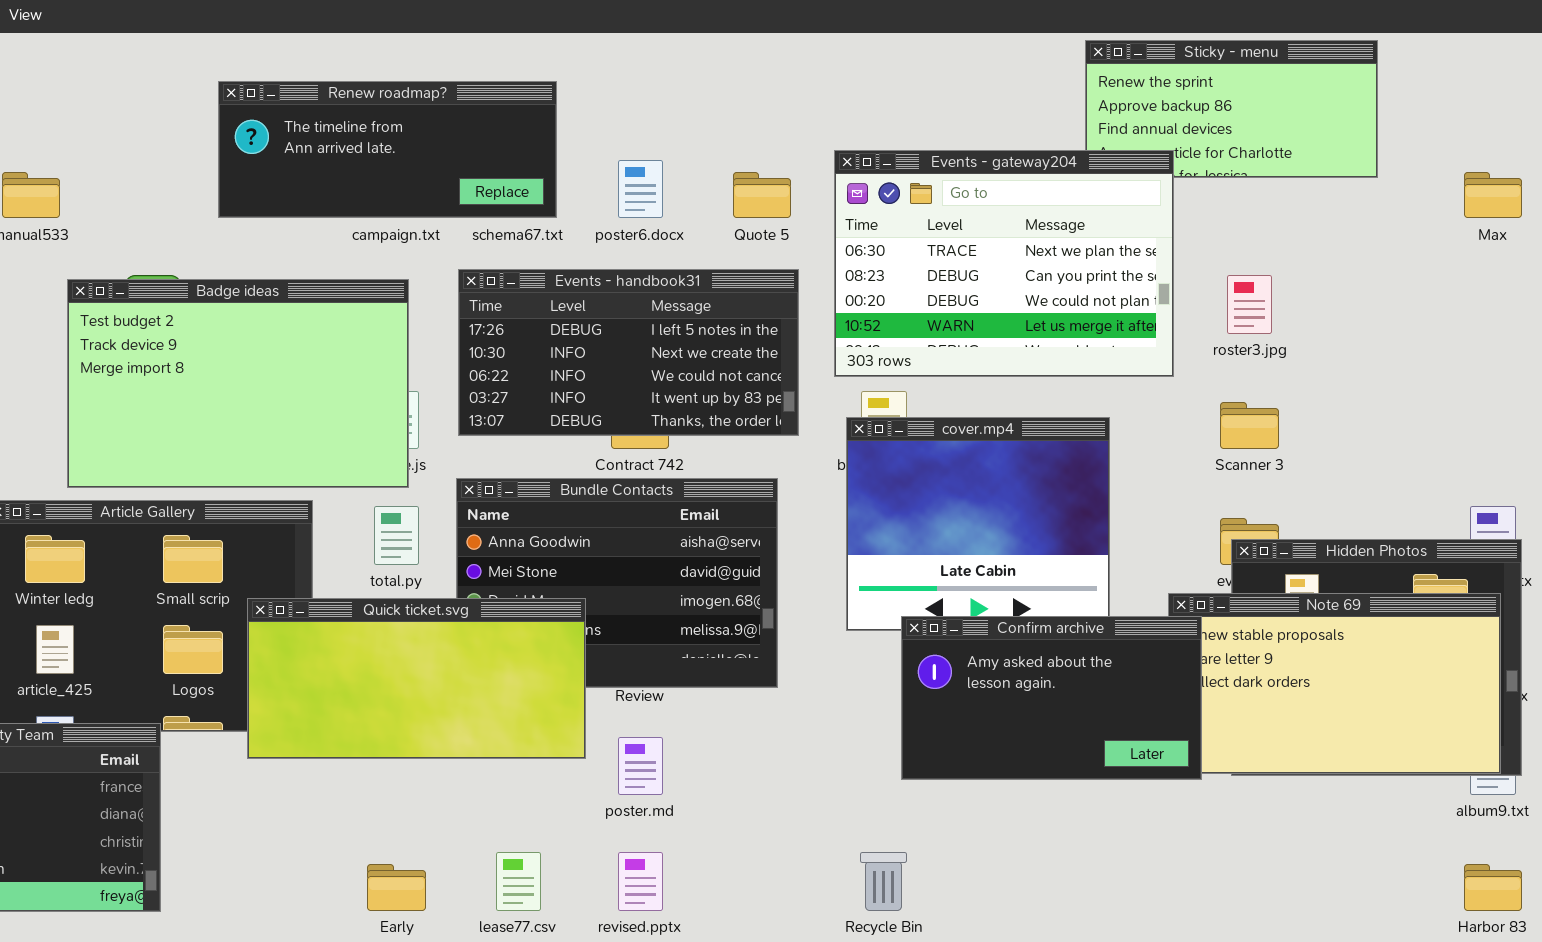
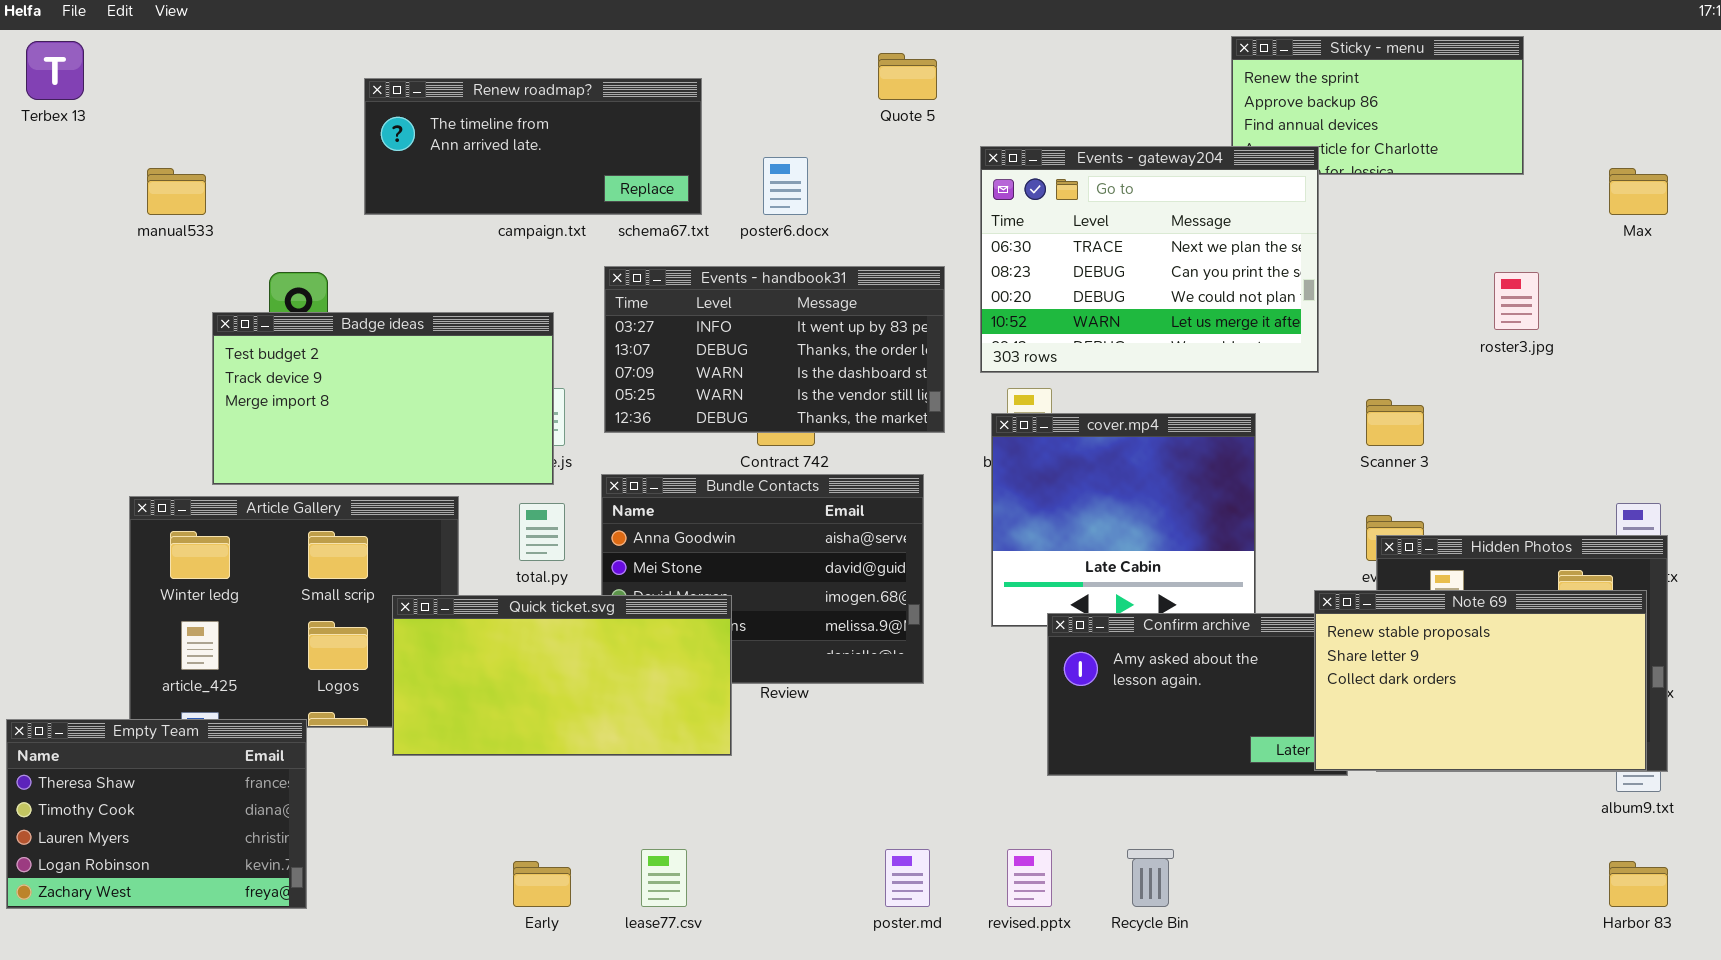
Quote 5: [733,172,791,218] -> [878,53,937,100], moved
Events - handbook31: [458,269,799,436] -> [604,266,945,433], scrolled down 3 rows
roster3.jpg: [1227,275,1272,334] -> [1494,272,1539,330], moved
Badge ideas: [67,279,409,488] -> [212,312,554,485], resized
Note 69: [1168,593,1501,774] -> [1314,590,1647,771], raised
poster.md: [618,737,663,795] -> [885,849,930,907], moved
revised.pptx: [618,852,663,911] -> [1007,849,1052,907], moved
Recycle Bin: [860,852,907,911] -> [1127,849,1174,907], moved

